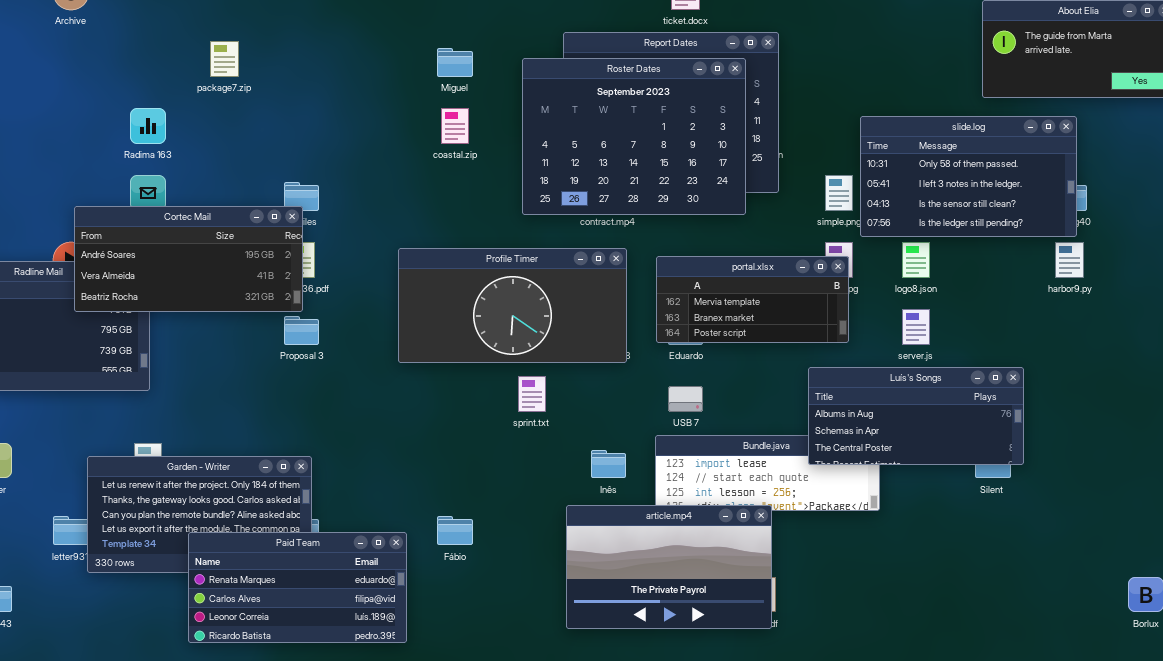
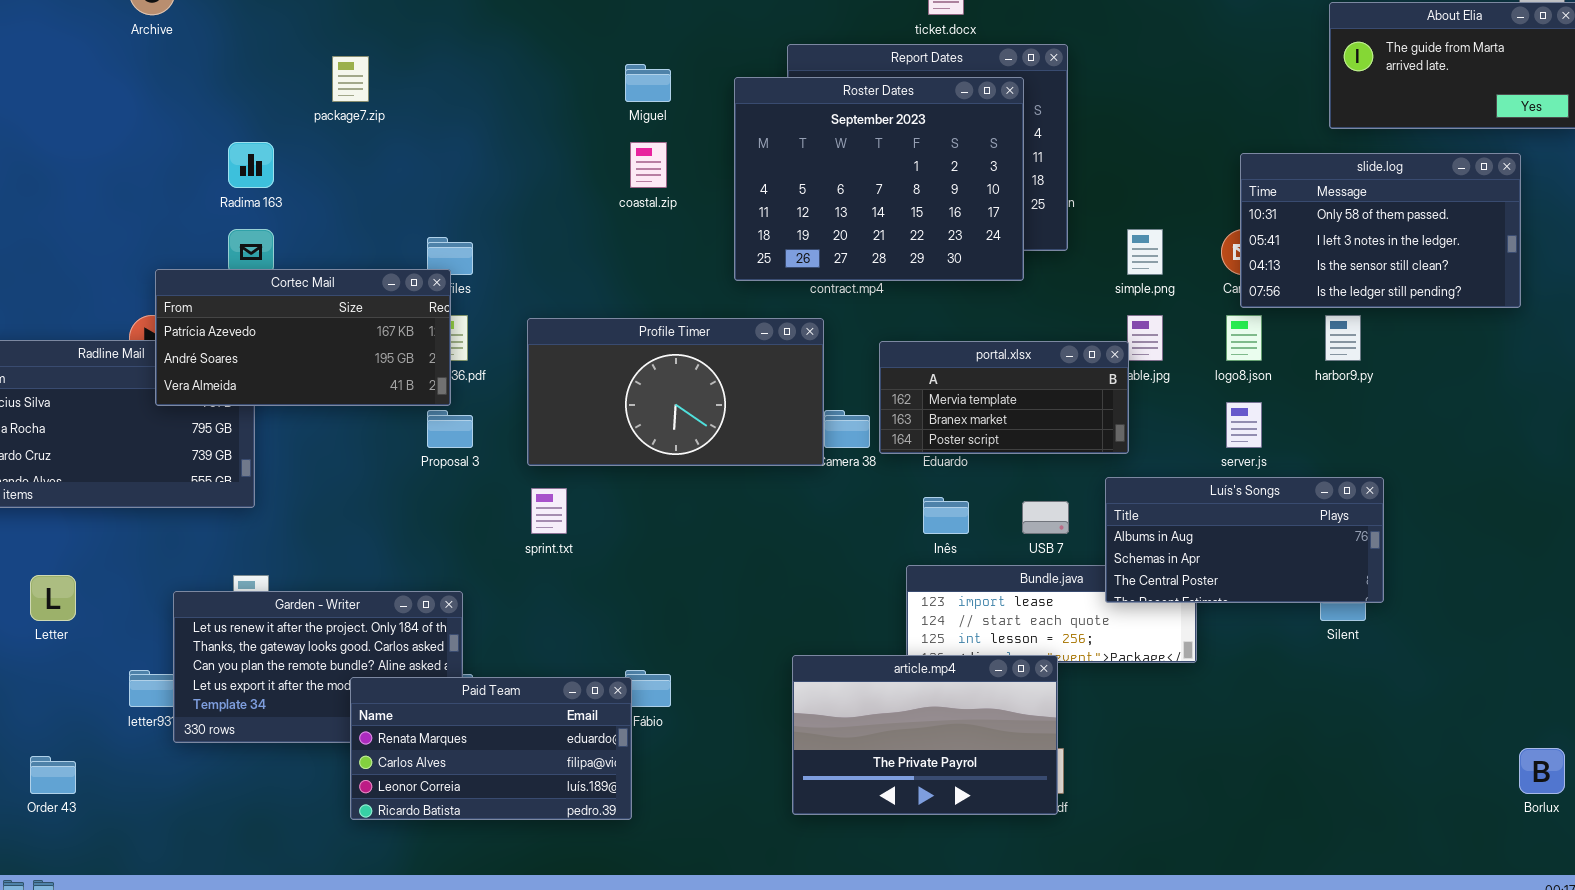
slide.log: [860,116,1077,237] -> [1240,153,1521,308], moved
Cortec Mail: [74,206,303,312] -> [155,269,451,406], scrolled up 1 row
harbor9.py: [1055,242,1084,278] -> [1325,315,1361,361], moved
Profile Timer: [398,248,627,363] -> [527,318,824,466], moved
portal.xlsx: [656,256,849,343] -> [879,341,1129,454], moved
sprint.txt: [518,376,546,412] -> [531,488,567,534], moved
USB 7: [668,386,703,412] -> [1022,501,1069,534], moved
Inês: [591,450,626,478] -> [923,497,969,534], moved
Paid Team: [188,532,407,643] -> [350,677,632,820], moved

